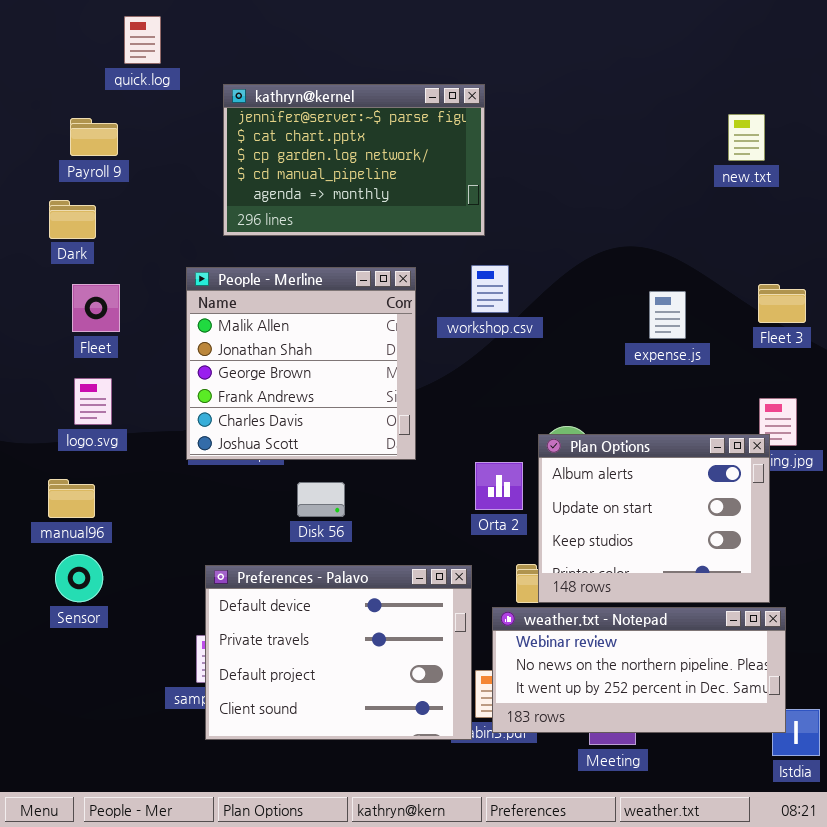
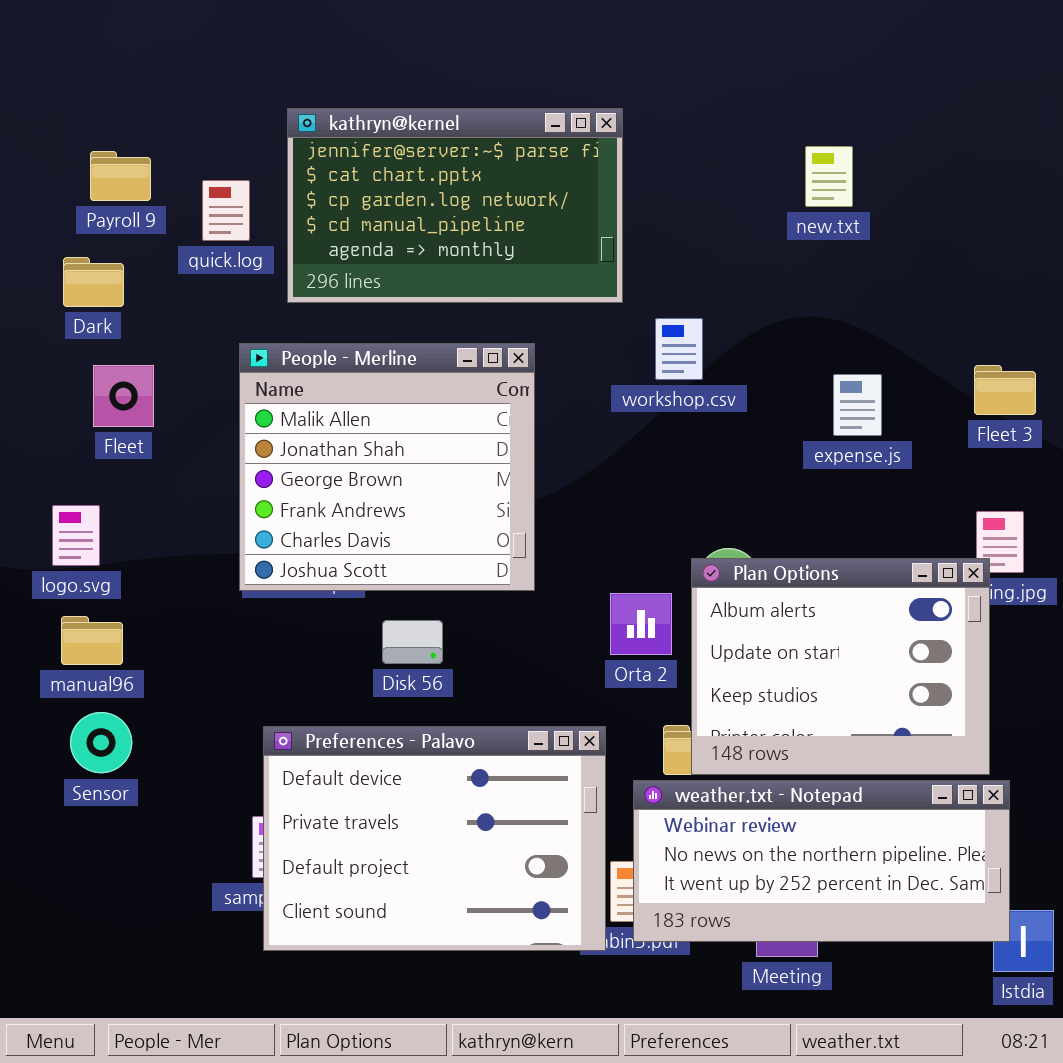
quick.log: [124,16,161,64] -> [202,180,250,241], moved
new.txt: [728,114,765,161] -> [805,146,853,207], moved
workshop.csv: [471,265,509,313] -> [655,318,703,380], moved
logo.svg: [74,378,112,425] -> [52,505,100,566], moved

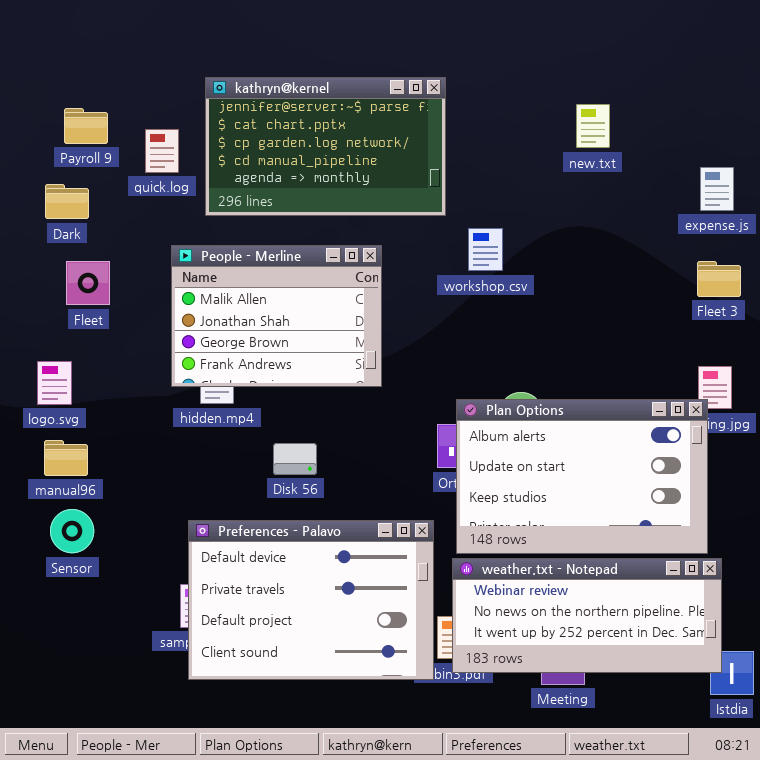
People - Merline: [239,343,535,591] -> [171,245,382,387], resized
expense.js: [833,374,882,436] -> [700,167,734,211], moved
Plan Options: [691,558,990,775] -> [456,399,708,554], resized

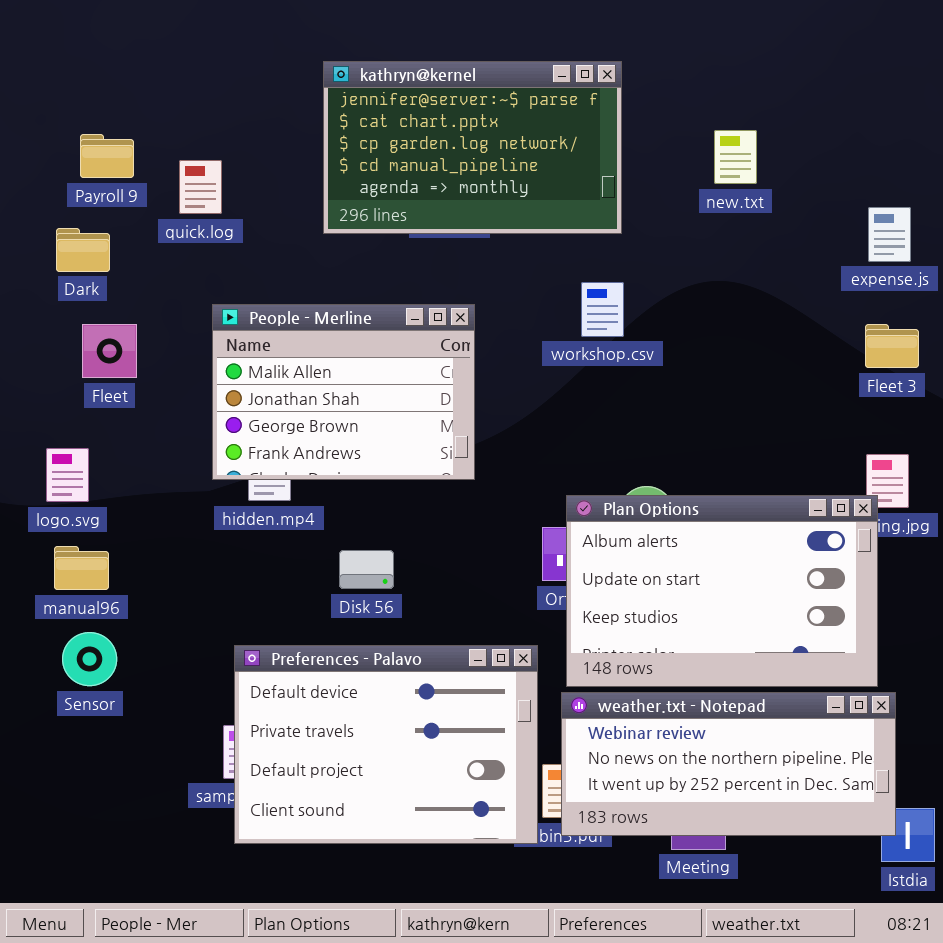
kathryn@kernel: [205,77,446,216] -> [323,61,622,234], moved

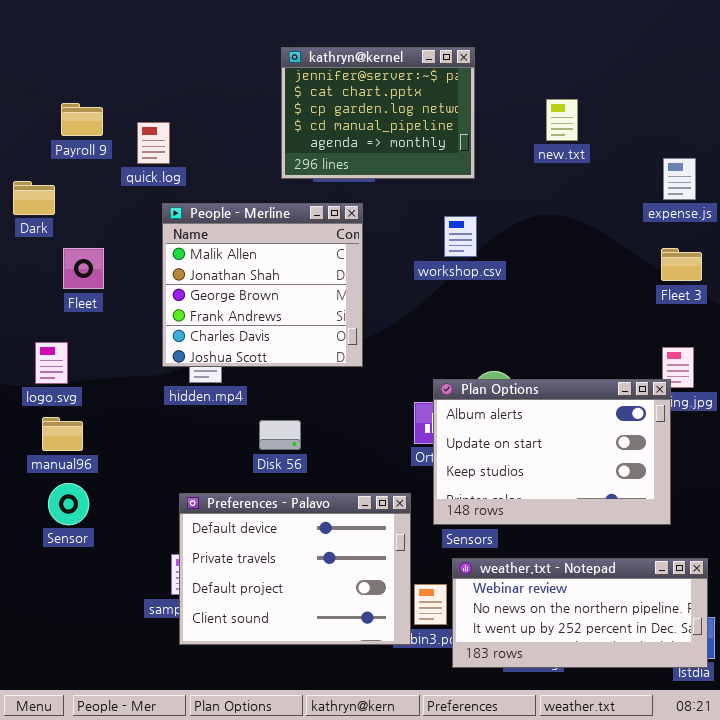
kathryn@kernel: [323,61,622,234] -> [281,47,475,179], resized
Dark: [56,228,110,272] -> [13,181,55,215], moved
People - Merline: [212,304,475,480] -> [162,203,363,367], resized
weather.txt - Notepad: [561,692,896,836] -> [452,558,708,668], moved

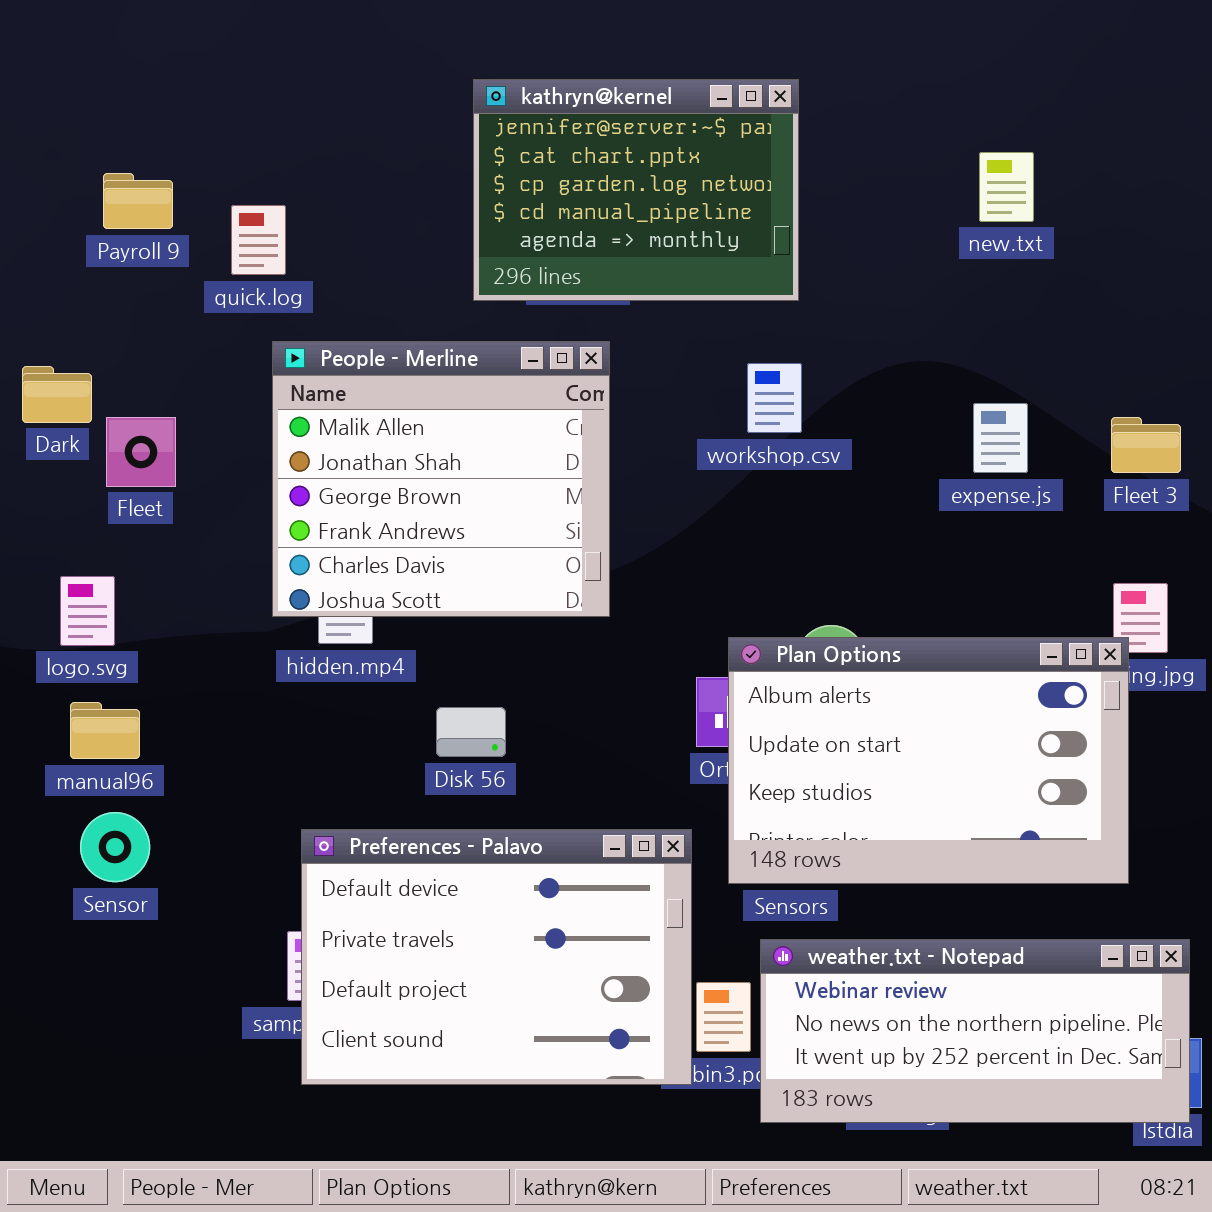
new.txt: [546,99,578,141] -> [979,152,1034,222], moved
expense.js: [663,158,696,200] -> [973,403,1028,473], moved
Dark: [13,181,55,215] -> [22,366,92,423], moved

